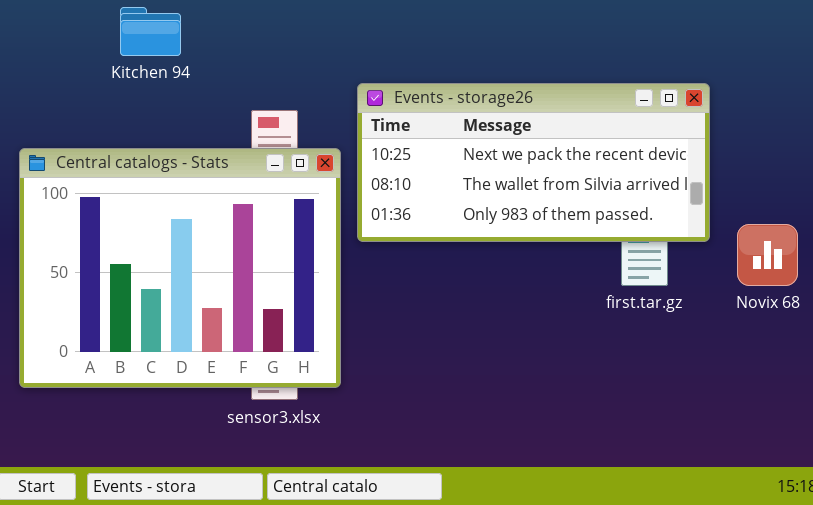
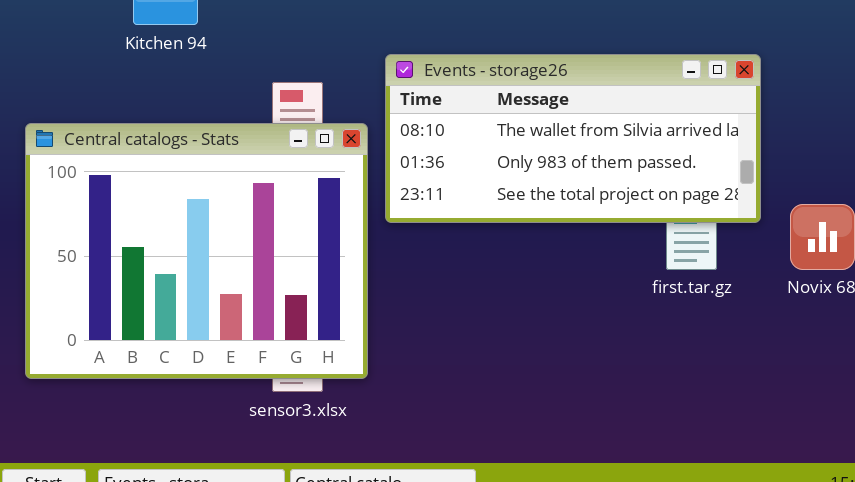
Events - storage26: [357,83,710,242] -> [385,54,761,223], scrolled down 1 row

